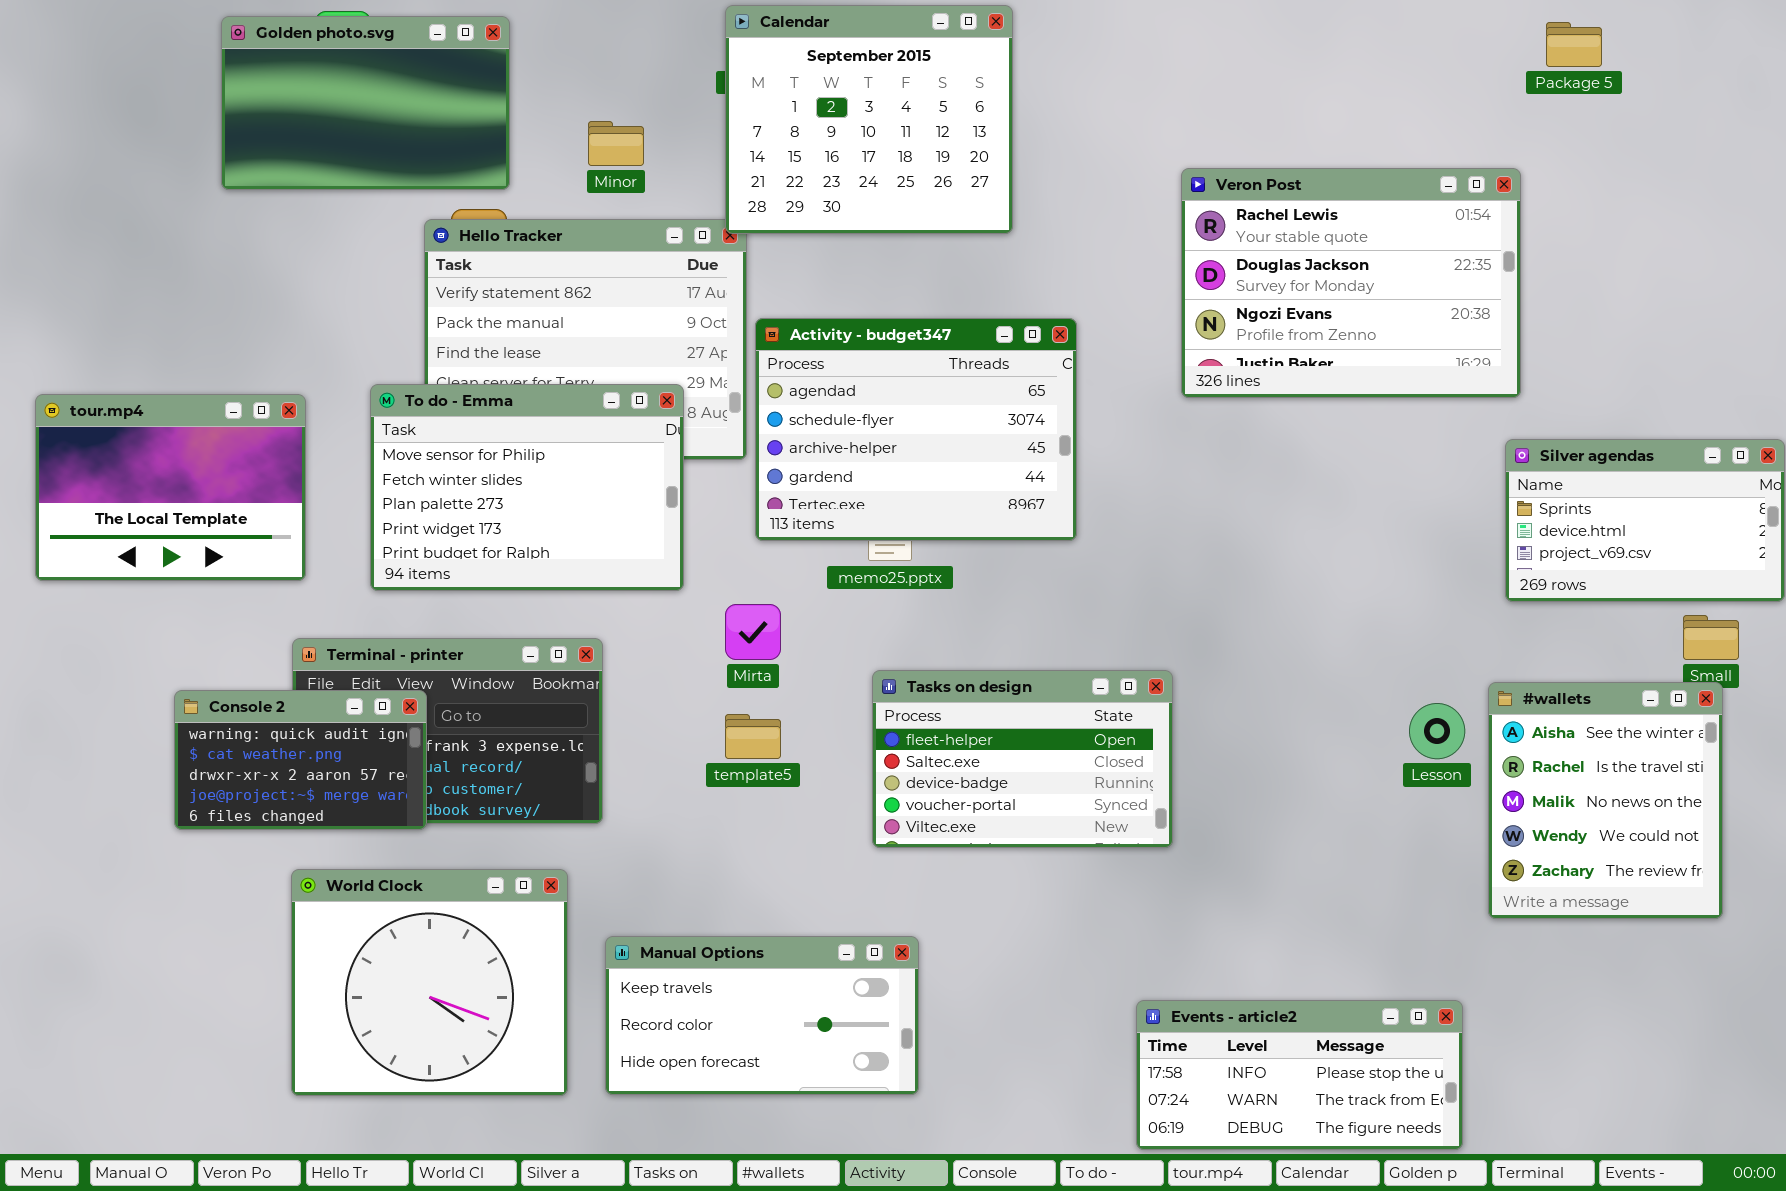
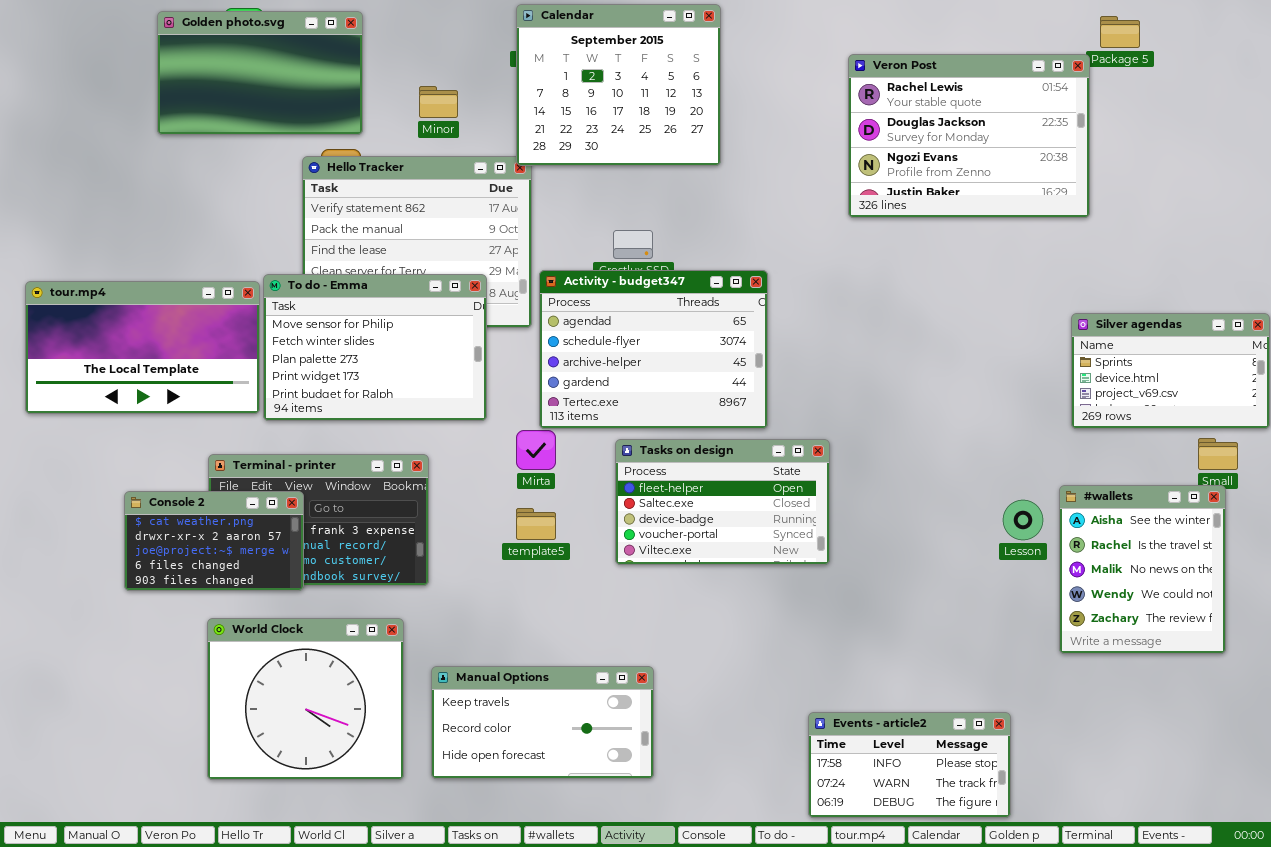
Veron Post: [1181,168,1521,398] -> [848,54,1090,218], moved
Activity - budget347: [755,318,1077,541] -> [539,270,768,429], moved
tour.mp4: [35,394,306,581] -> [25,281,260,414], resized
Tasks on design: [872,670,1173,848] -> [615,439,830,565], moved
Console 2: [174,690,427,830] -> [124,491,304,591], scrolled down 1 row
Events - article2: [1136,1000,1463,1150] -> [808,712,1011,818], resized

